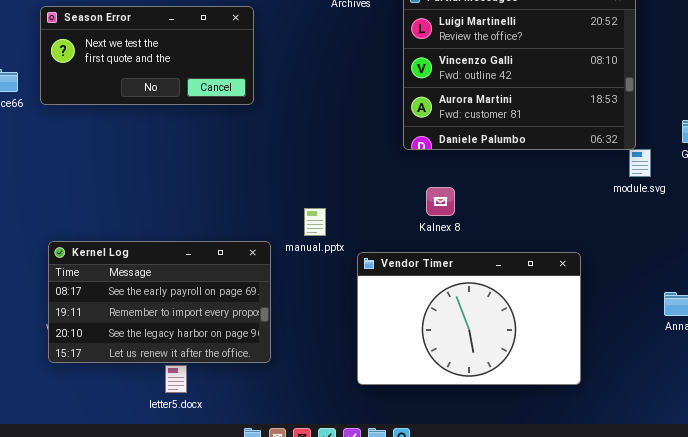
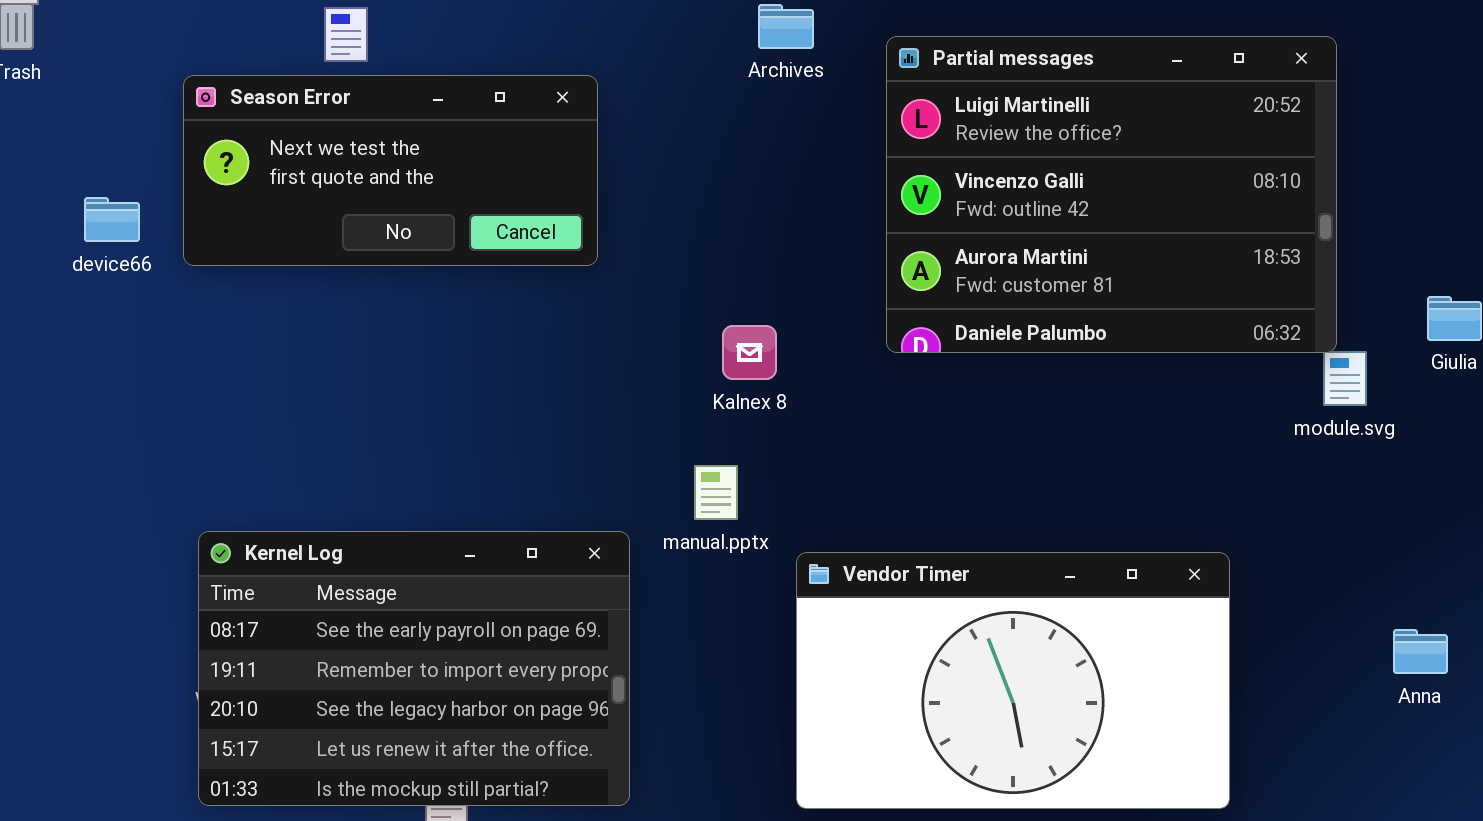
Kalnex 8: [426,187,455,216] -> [722,325,777,380], moved
Kernel Log: [48,241,271,363] -> [198,531,630,806], resized

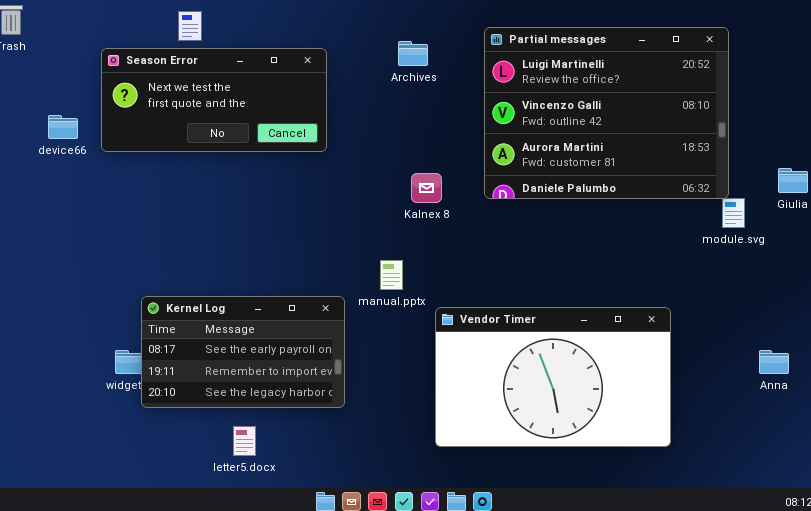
Archives: [758,4,814,49] -> [398,41,428,66], moved
Kalnex 8: [722,325,777,380] -> [411,173,442,203], moved
Kernel Log: [198,531,630,806] -> [141,296,345,408], resized

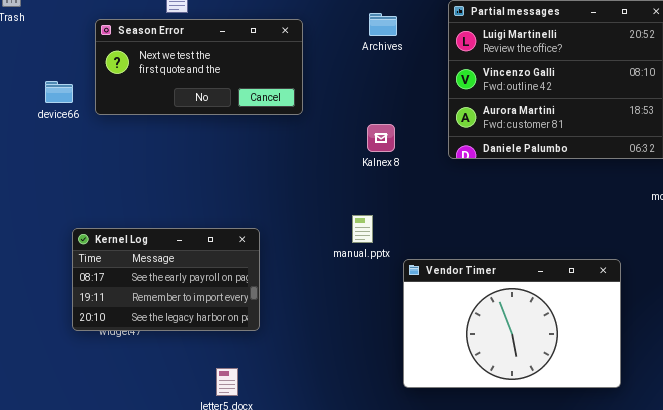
Kalnex 8: [411,173,442,203] -> [367,124,395,152], moved
Kernel Log: [141,296,345,408] -> [72,228,260,331], moved

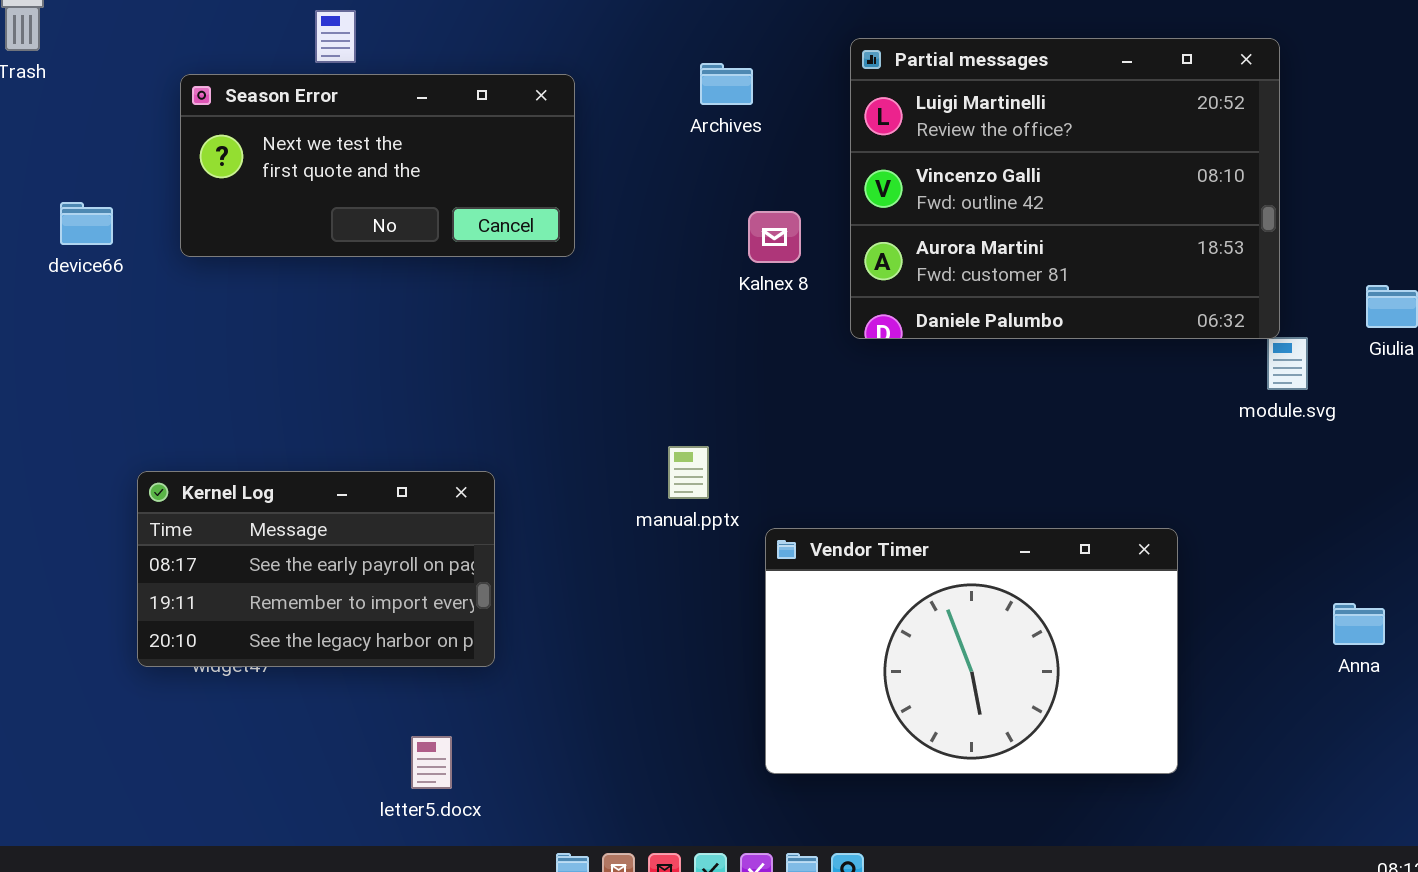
device66: [45,81,73,103] -> [60,202,113,245], moved
Kalnex 8: [367,124,395,152] -> [748,211,801,263], moved

